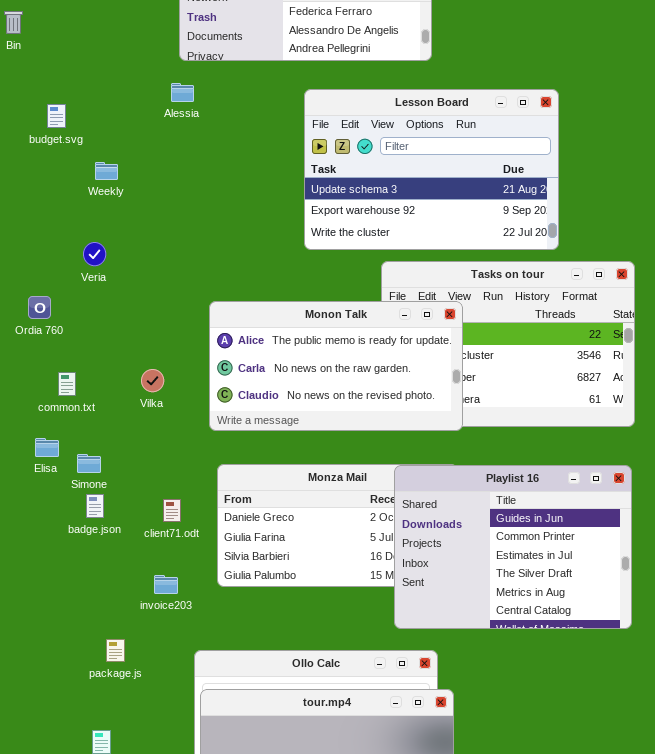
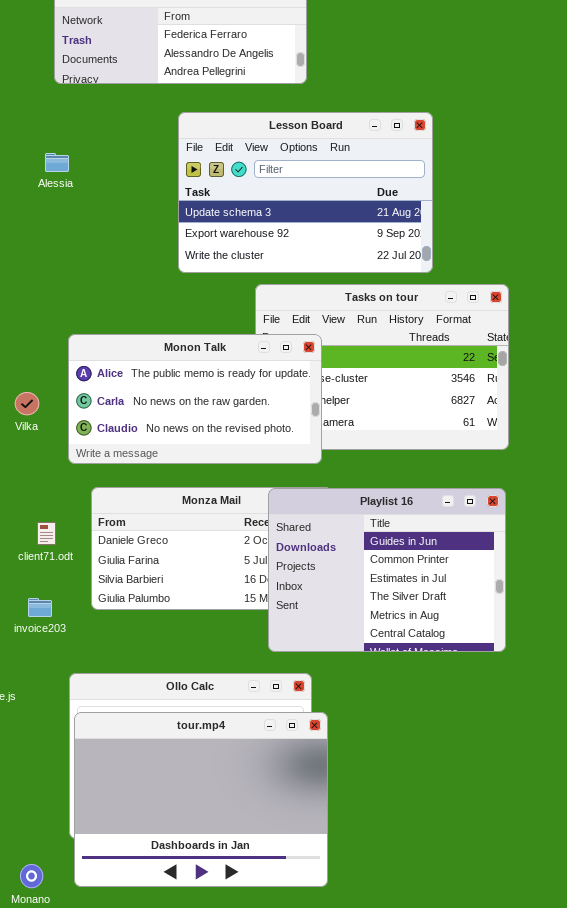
Alessia: [171,83,194,102] -> [45,153,69,172], moved
Monon Talk: [209,301,463,431] -> [68,334,322,464], moved

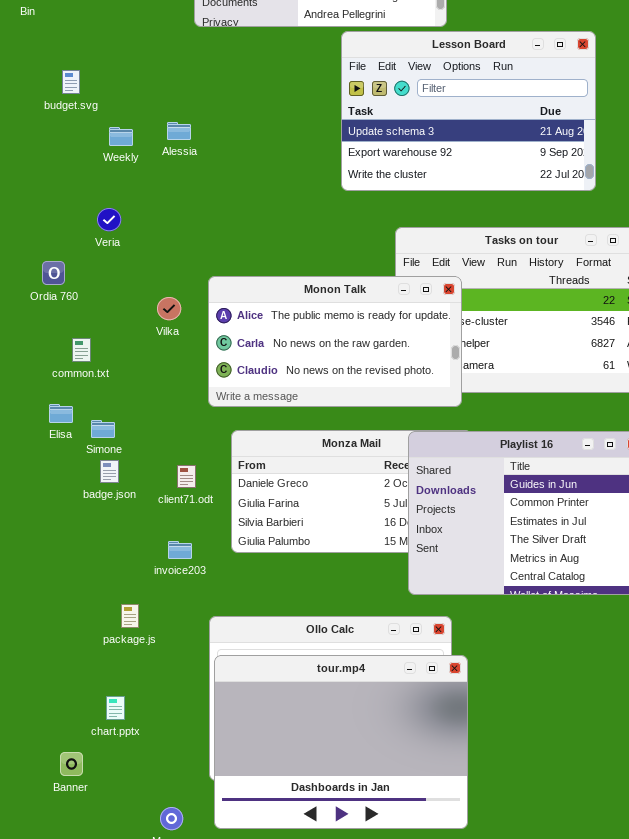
Lesson Board: [178,112,433,273] -> [341,31,596,191], moved
Alessia: [45,153,69,172] -> [167,122,191,140], moved
Vilka: [15,392,39,415] -> [157,297,181,320], moved

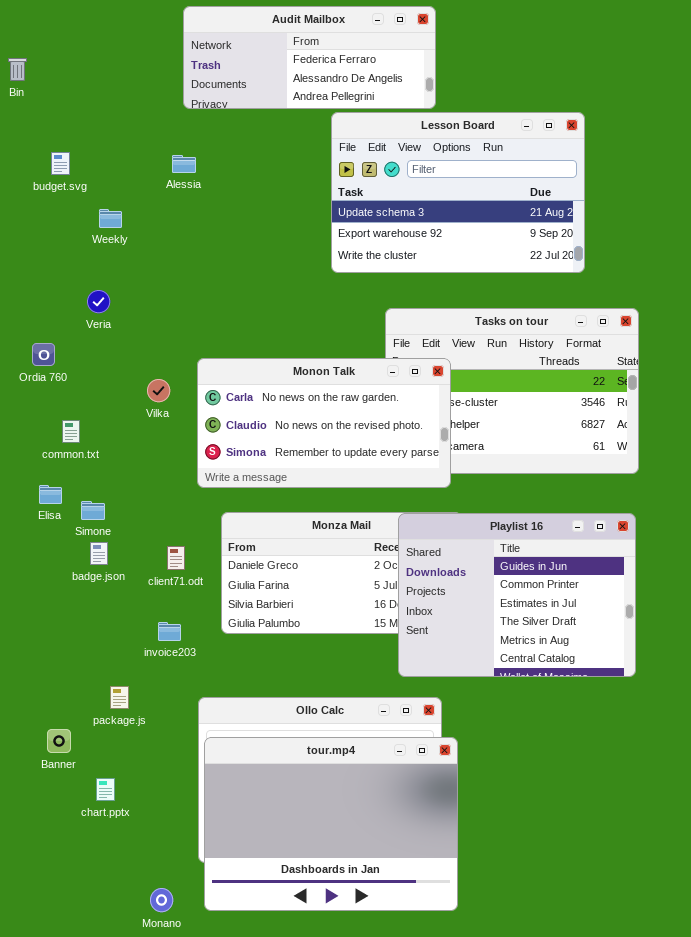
Alessia: [167,122,191,140] -> [172,155,196,173], moved
Monon Talk: [208,276,462,407] -> [197,358,451,488], scrolled down 1 row
Banner: [60,752,83,776] -> [47,729,71,753], moved

